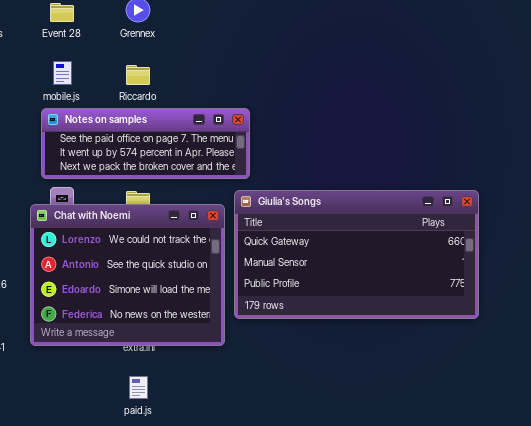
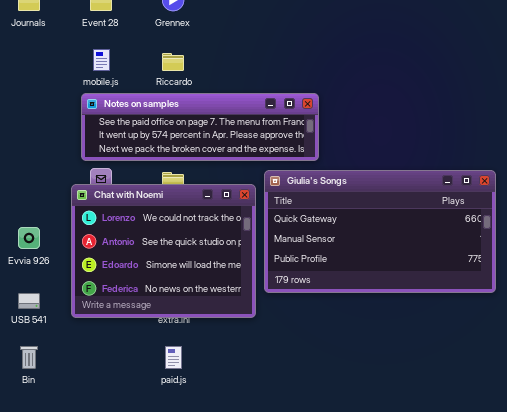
Notes on samples: [41,108,250,179] -> [81,93,319,161], resized

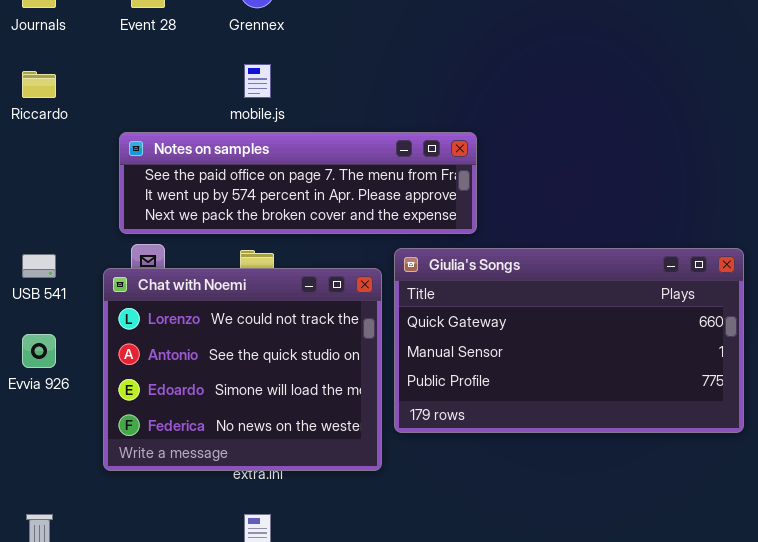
mobile.js: [93,49,110,71] -> [244,64,271,98], moved
Riccardo: [162,53,184,71] -> [22,71,56,98], moved
USB 541: [18,293,40,309] -> [22,254,56,278], moved

